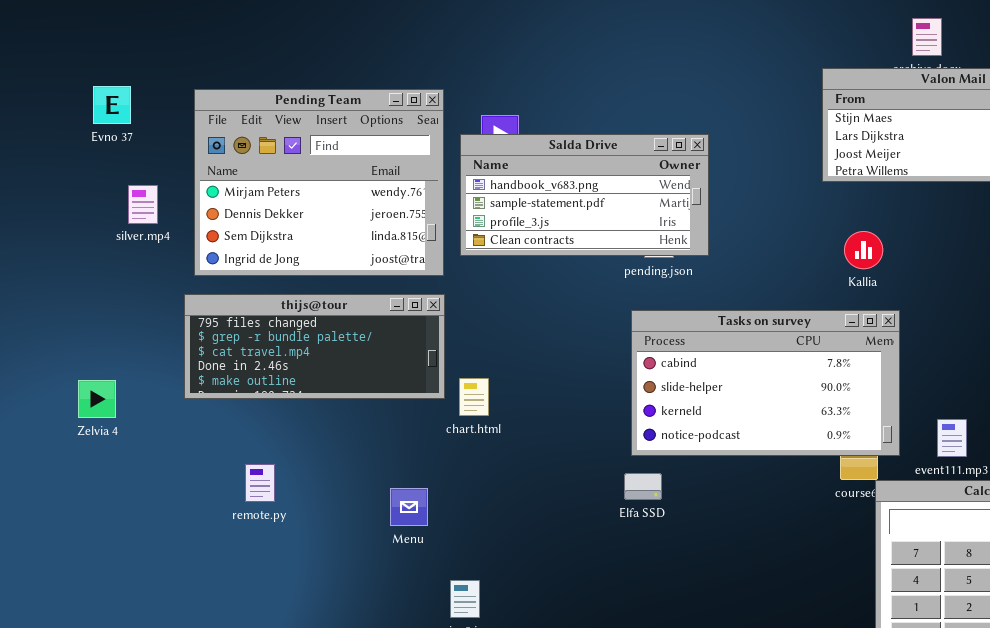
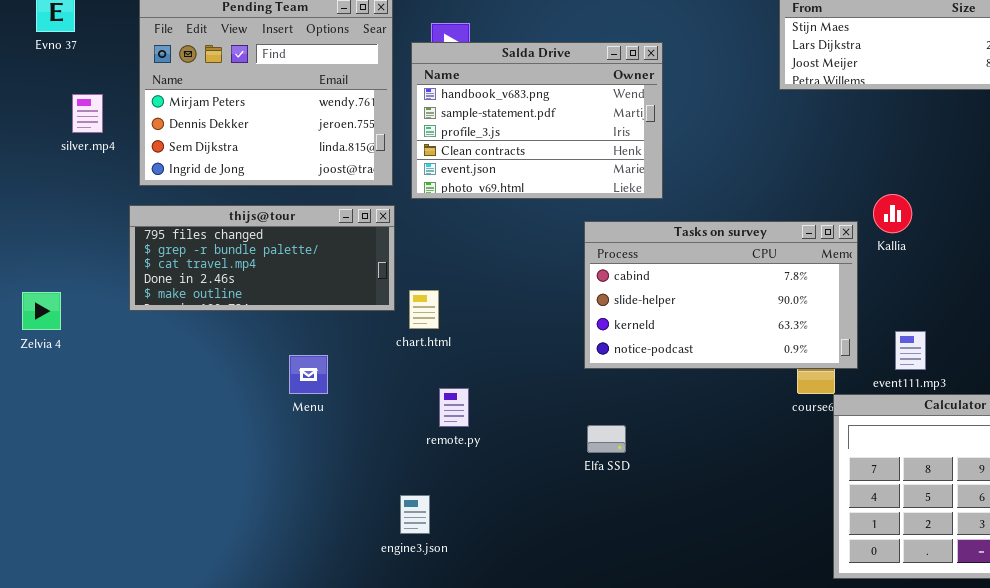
Salda Drive: [460,134,709,256] -> [411,42,663,199], resized
Kallia: [844,231,883,269] -> [873,194,912,233], moved
remote.py: [245,464,275,502] -> [439,388,469,427], moved
Elfa SSD: [624,473,662,500] -> [587,425,626,453], moved
Menu: [390,488,428,526] -> [289,355,328,394], moved

